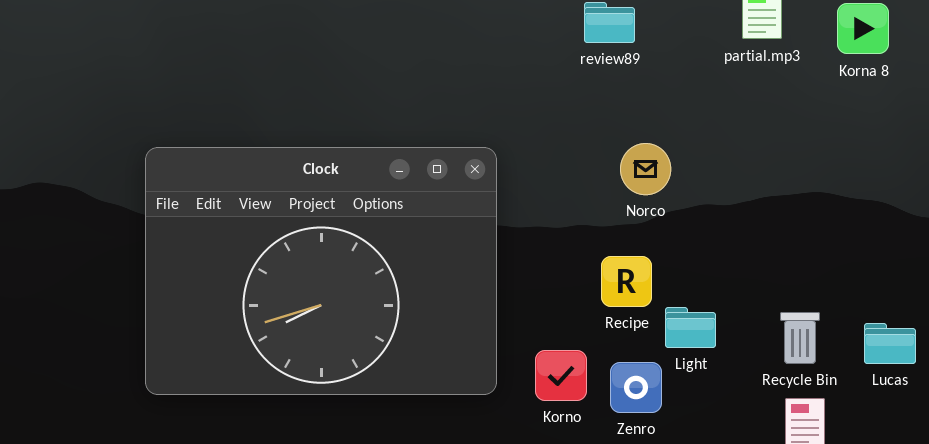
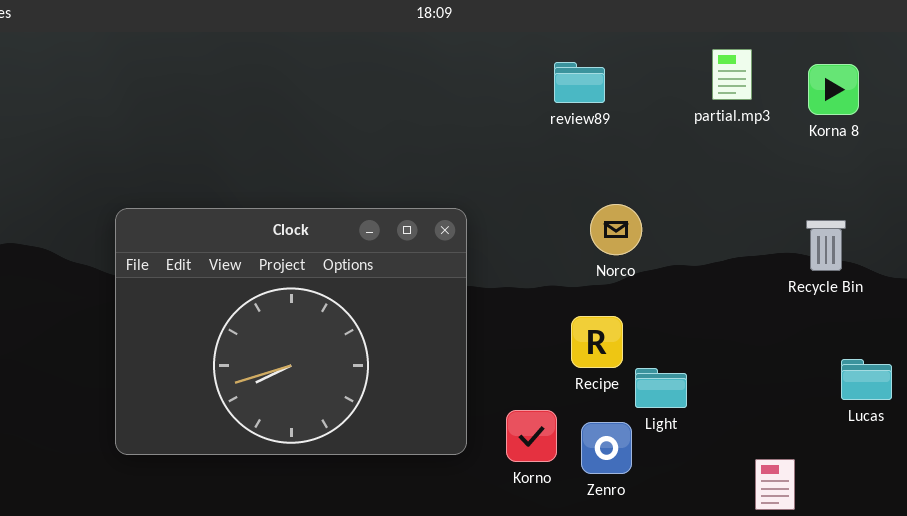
Recycle Bin: [780,312,820,364] -> [806,220,846,271], moved
Lucas: [864,323,916,364] -> [841,359,892,400], moved

